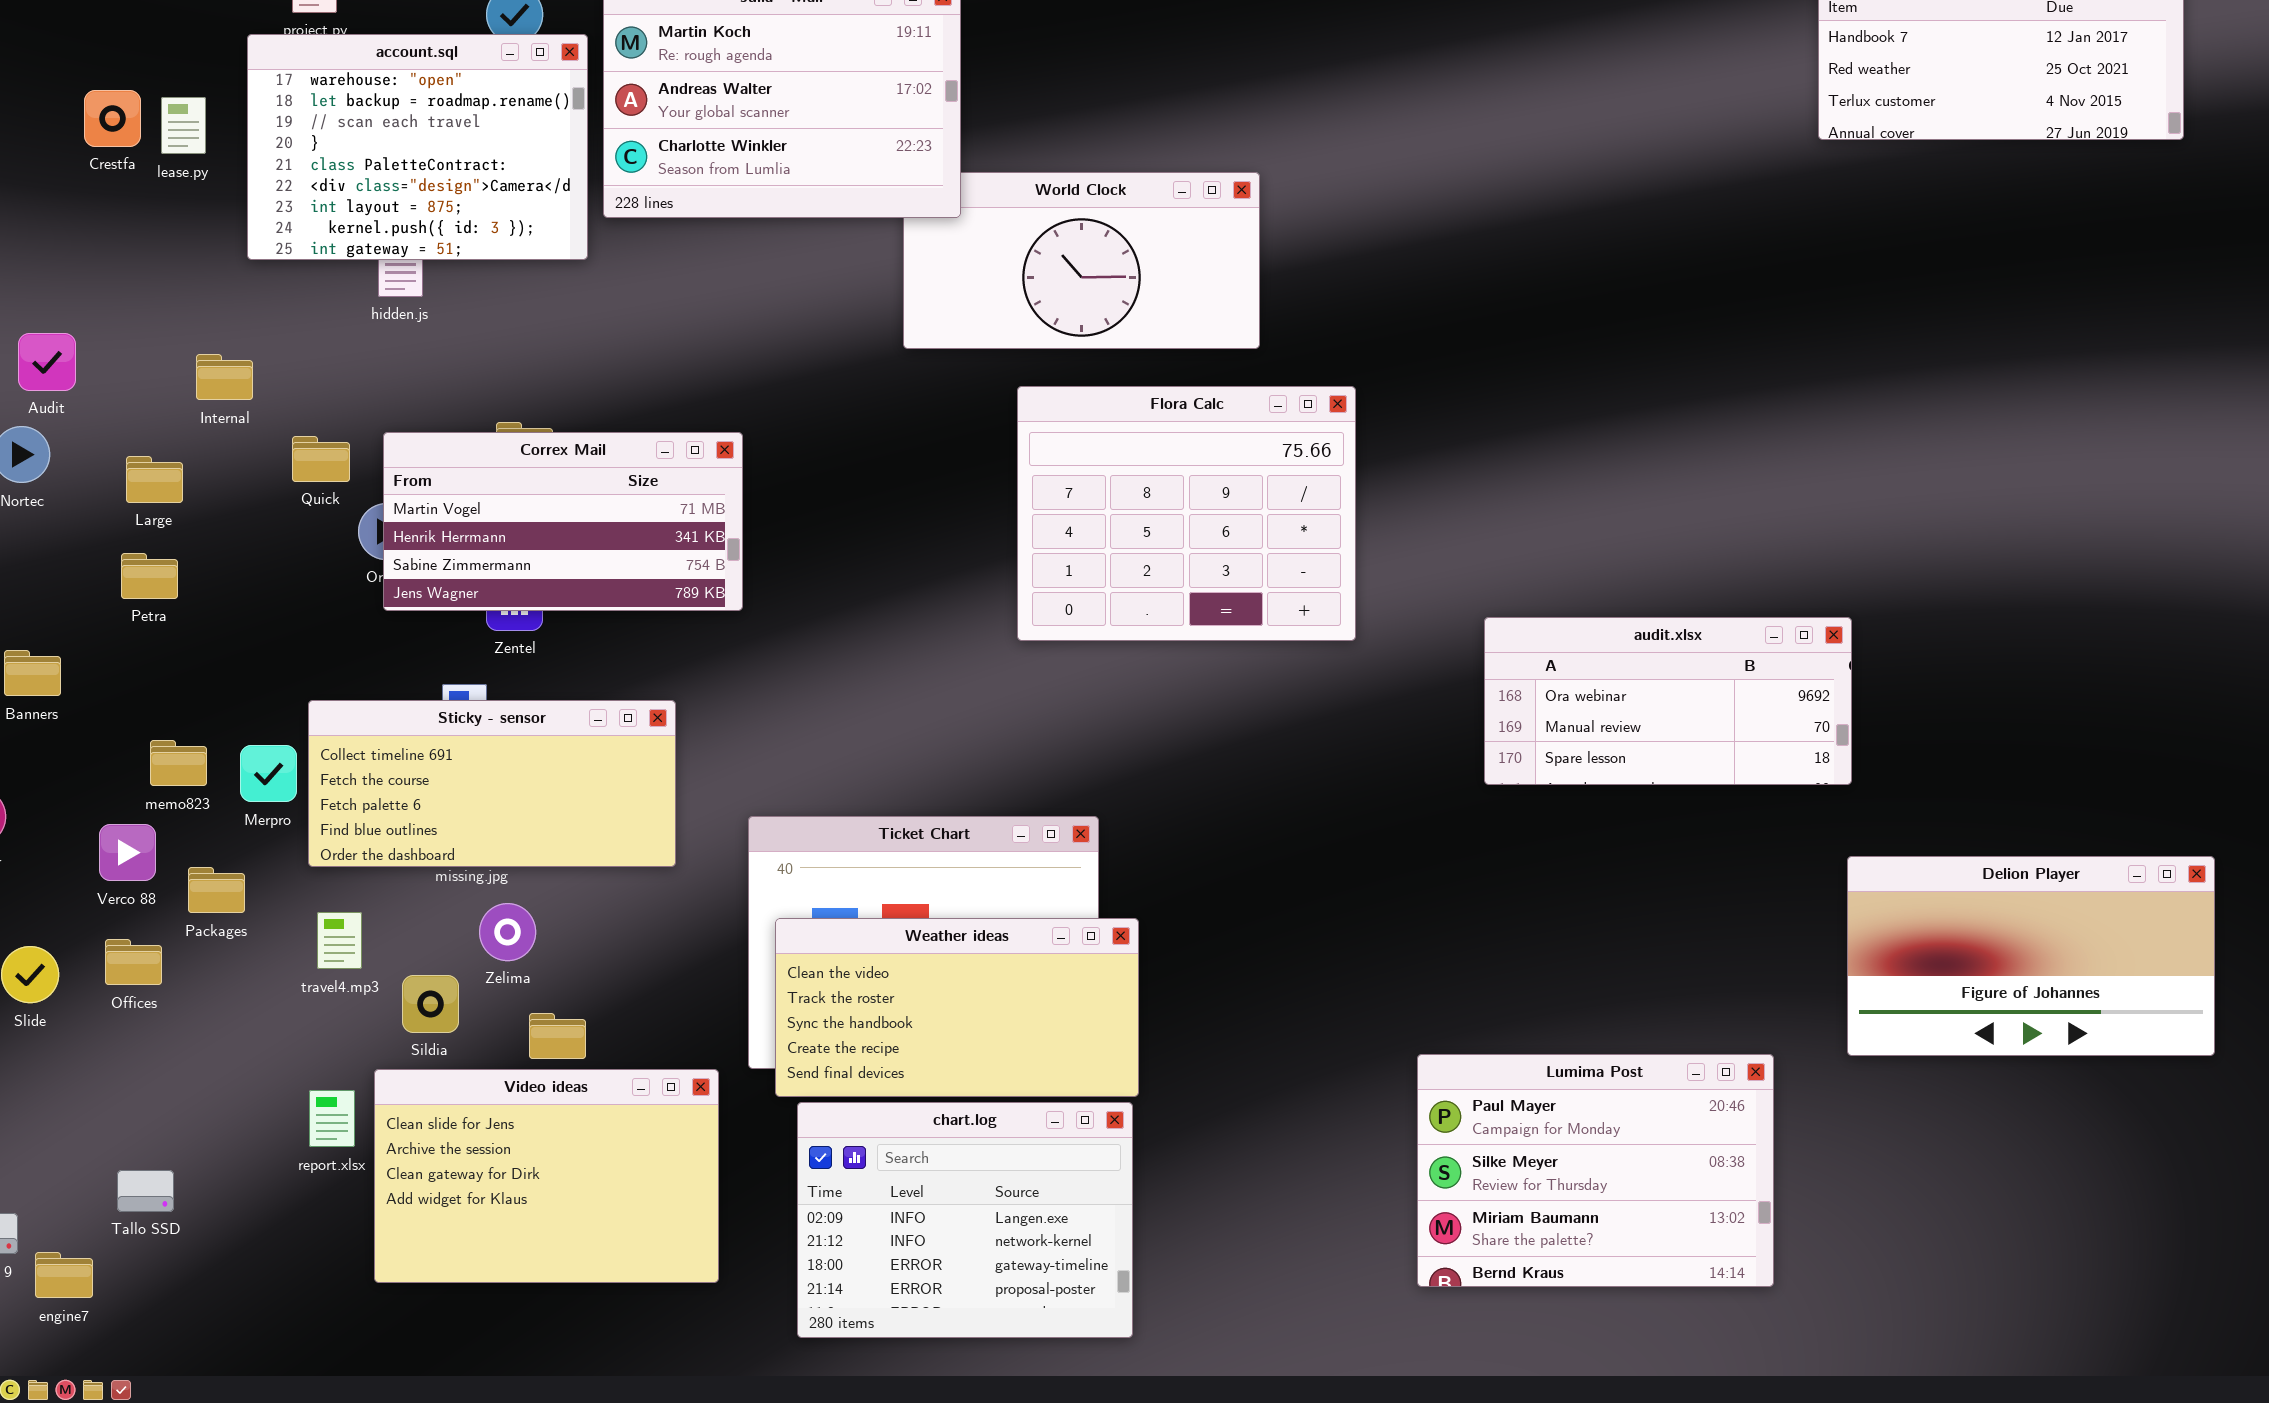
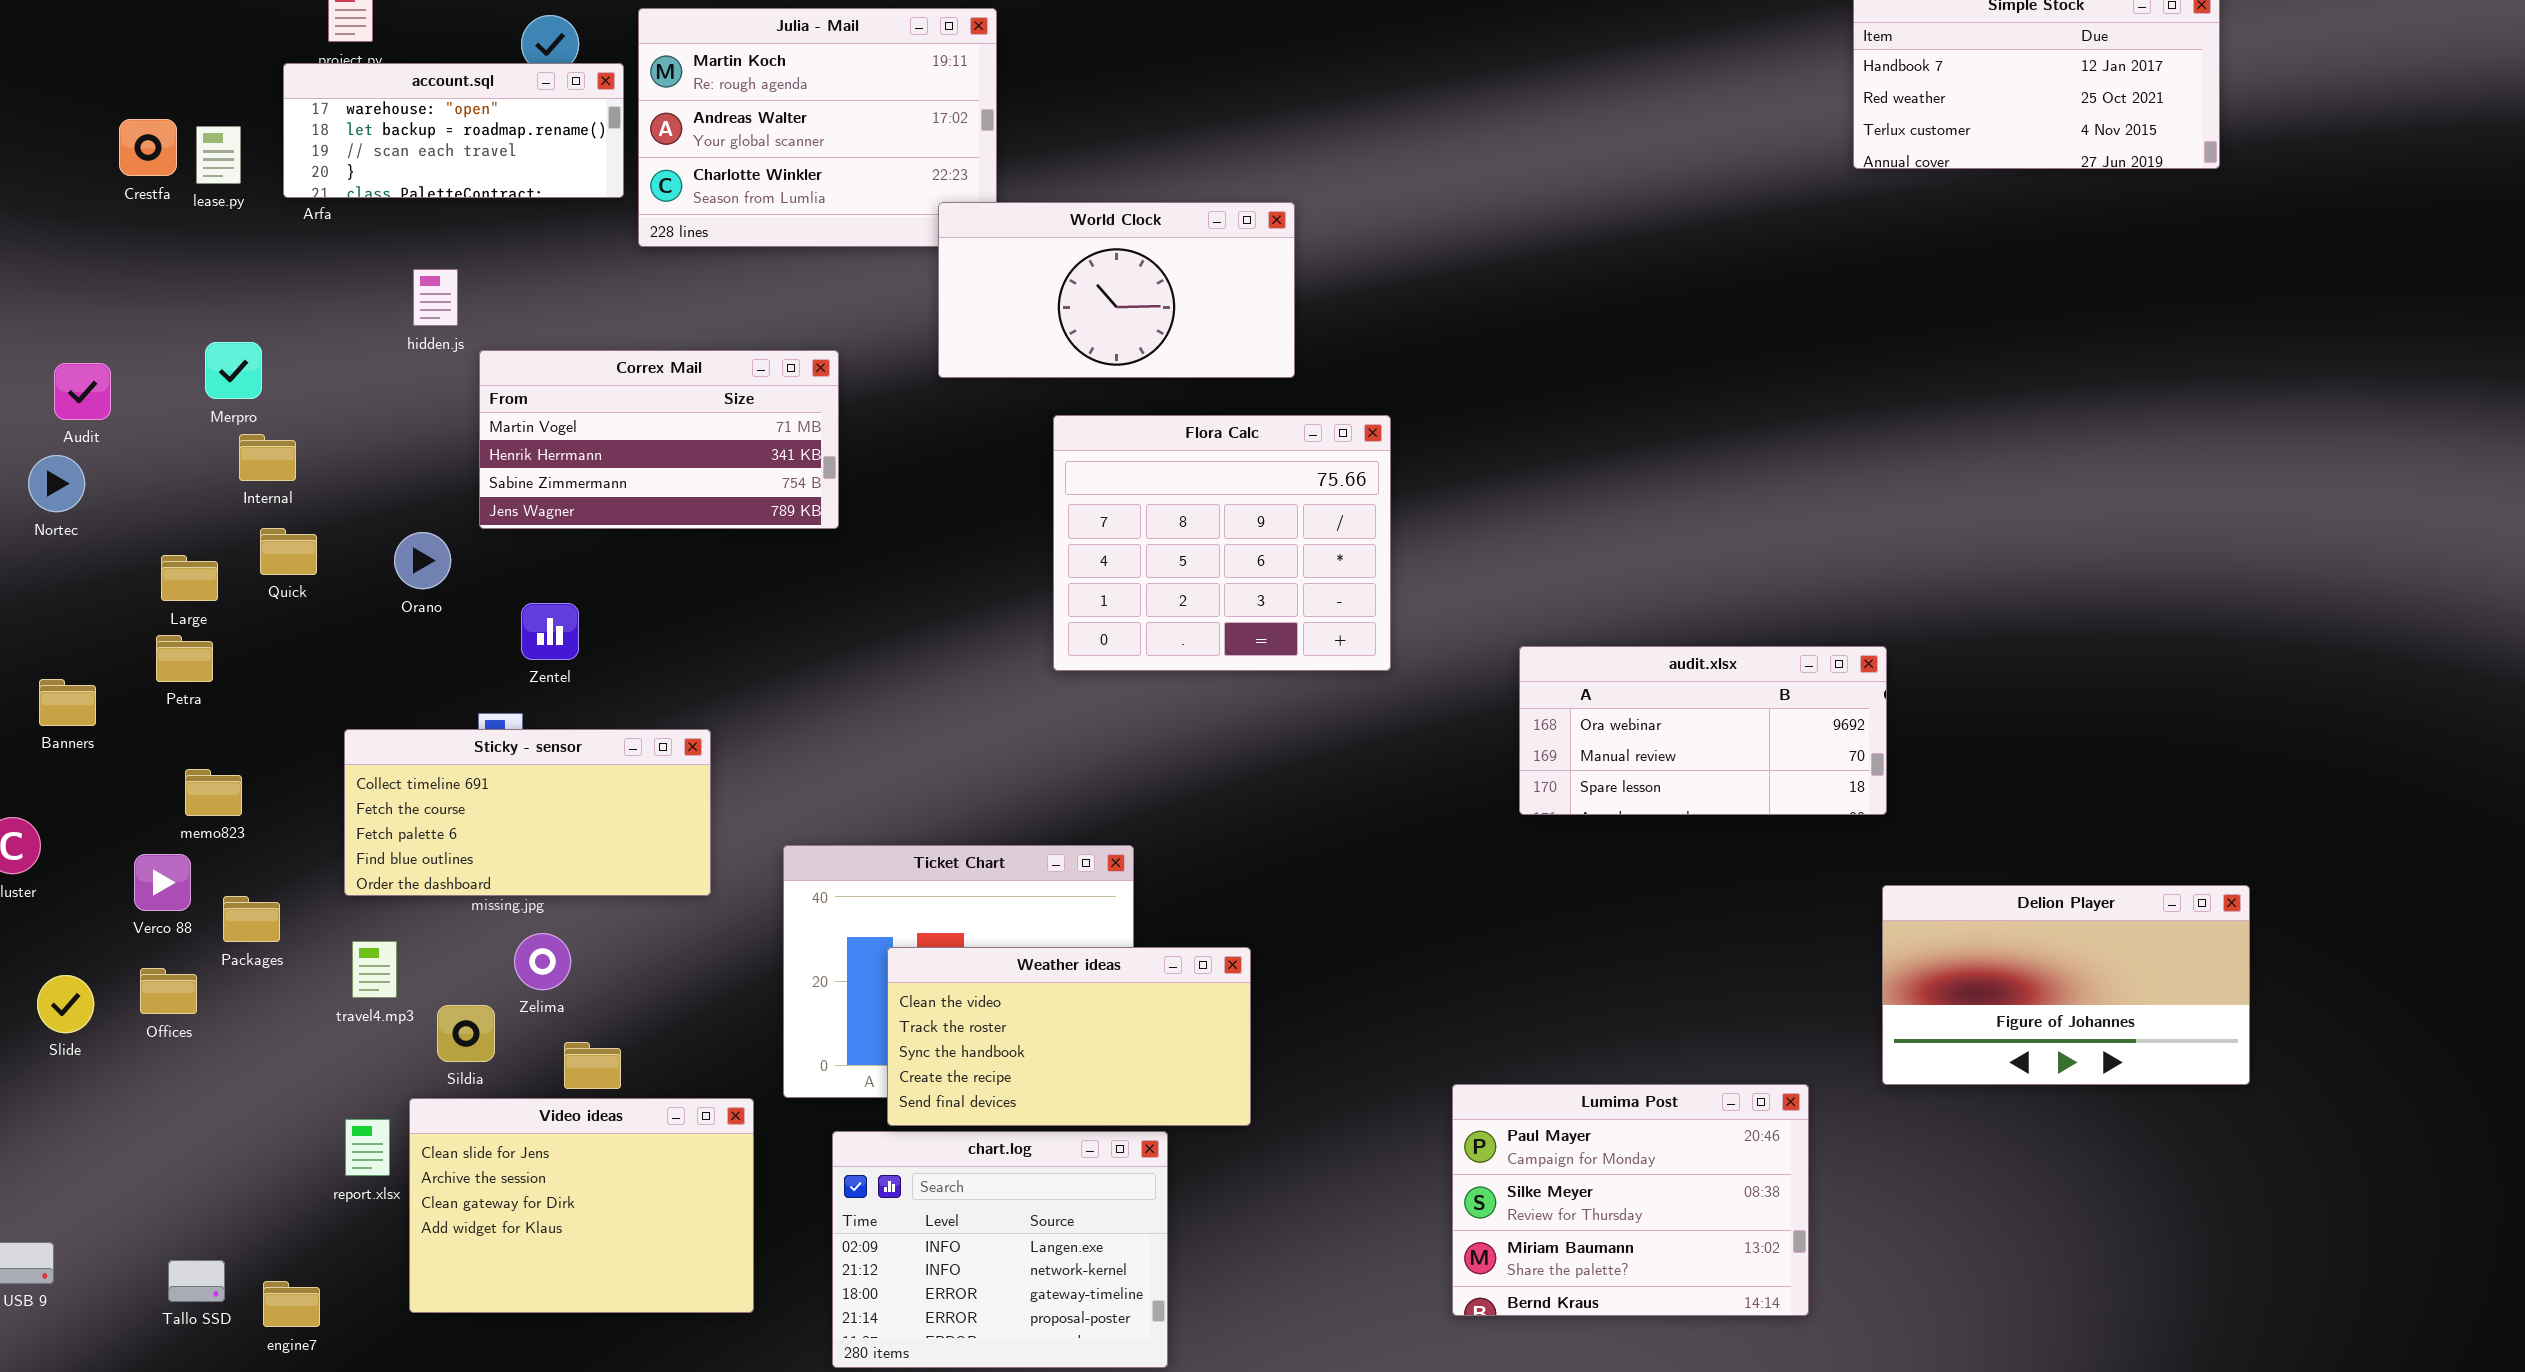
account.sql: [247,34,588,260] -> [283,63,624,198], resized
World Clock: [903,172,1260,349] -> [938,202,1295,378], raised
Internal: [196,354,253,400] -> [239,434,296,481], moved
Correx Mail: [383,432,743,611] -> [479,350,839,529], moved
Quick: [292,436,350,482] -> [260,528,317,575], moved
Large: [126,456,183,503] -> [161,555,218,601], moved
Petra: [121,553,178,599] -> [156,635,213,682], moved
Merpro: [240,745,297,802] -> [205,342,262,399], moved
Weather ideas: [775,918,1139,1097] -> [887,947,1251,1126], moved
Tallo SSD: [117,1170,174,1212] -> [168,1260,225,1302], moved
engine7: [35,1252,93,1298] -> [263,1281,320,1327], moved

